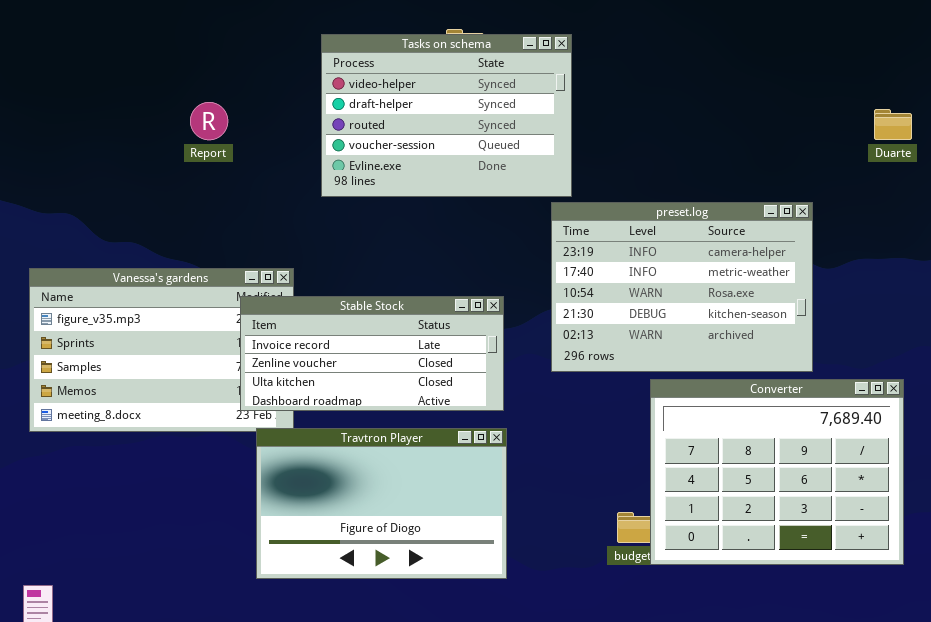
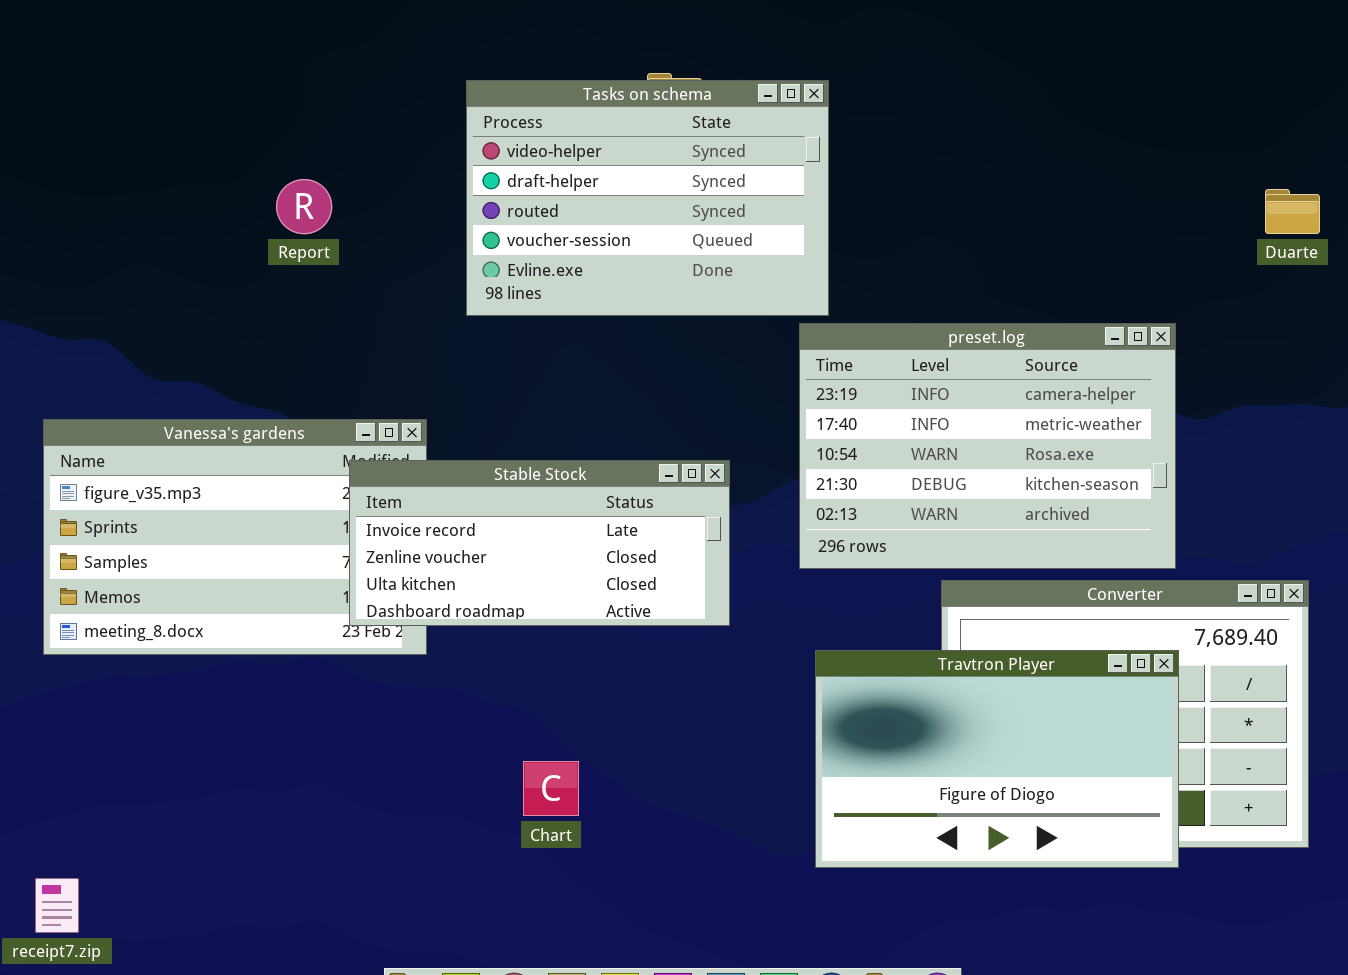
Travtron Player: [256,428,507,579] -> [815,650,1179,868], moved

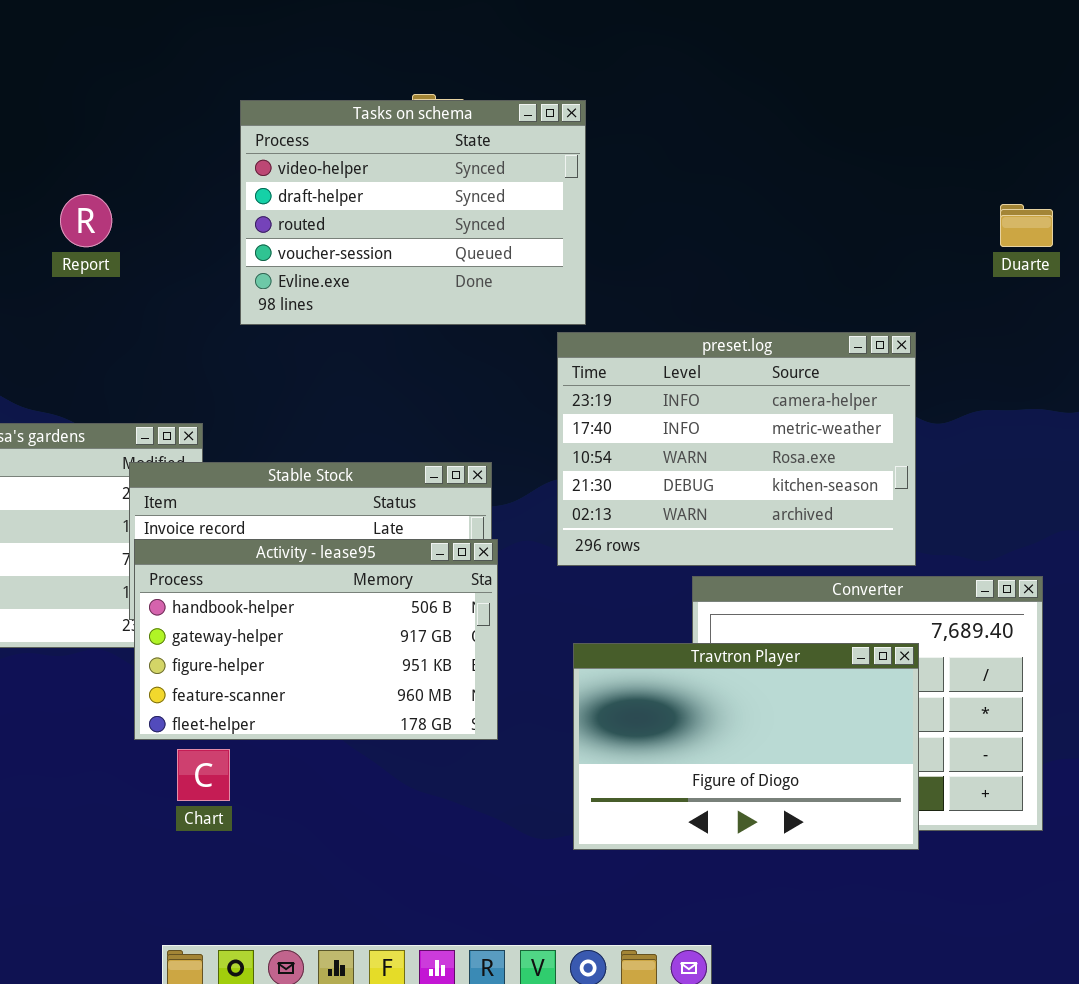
Activity - lease95: none -> [134,539,498,740], opened
Chart: [523,761,579,816] -> [177,749,230,801], moved

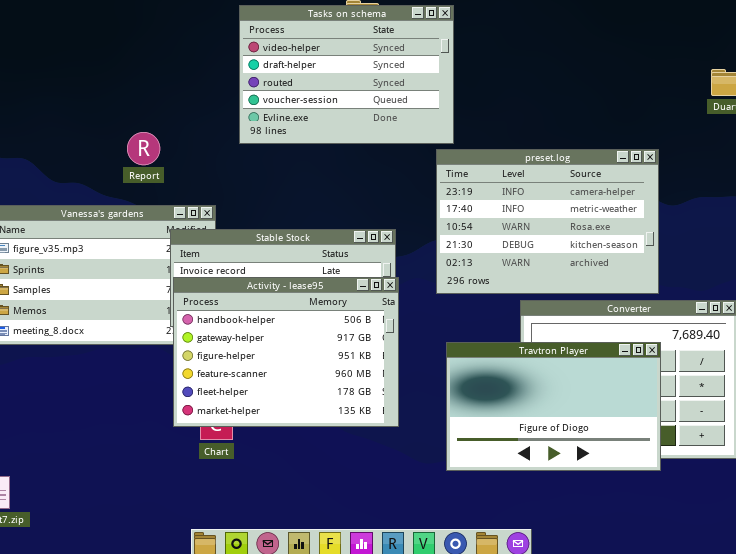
Report: [60,194,112,247] -> [127,132,160,165], moved
Activity - lease95: [134,539,498,740] -> [173,277,399,427], resized

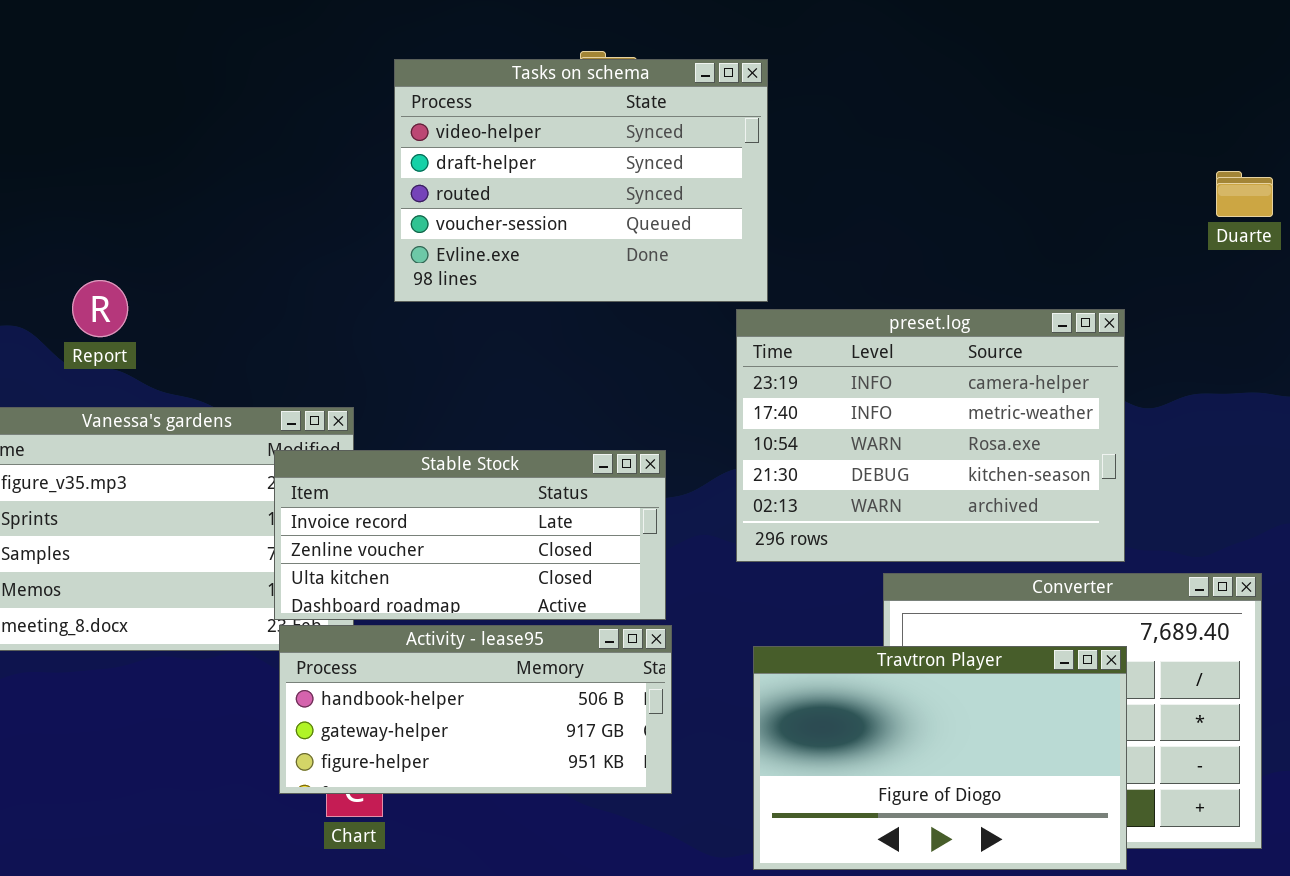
Report: [127,132,160,165] -> [72,280,128,337], moved
Activity - lease95: [173,277,399,427] -> [279,625,672,794], resized

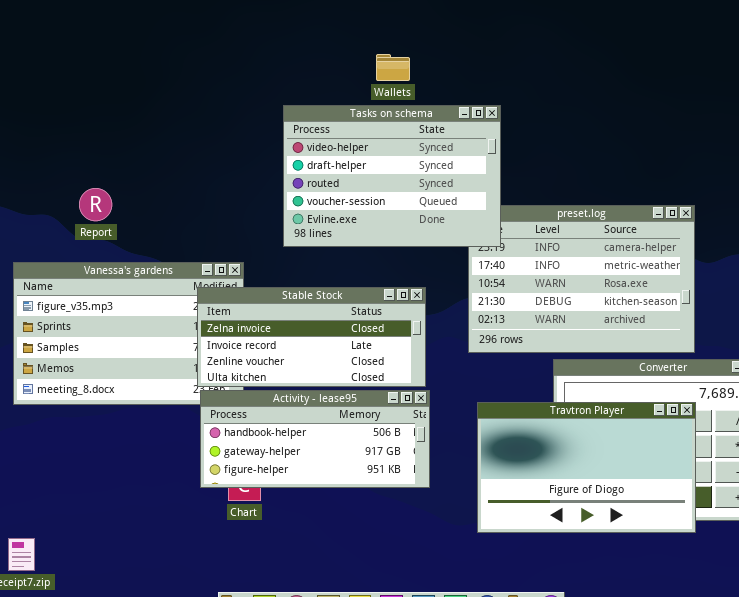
Tasks on schema: [394,59,768,302] -> [283,105,501,247], moved
Stable Stock: [274,450,666,620] -> [197,287,426,387], scrolled up 1 row

